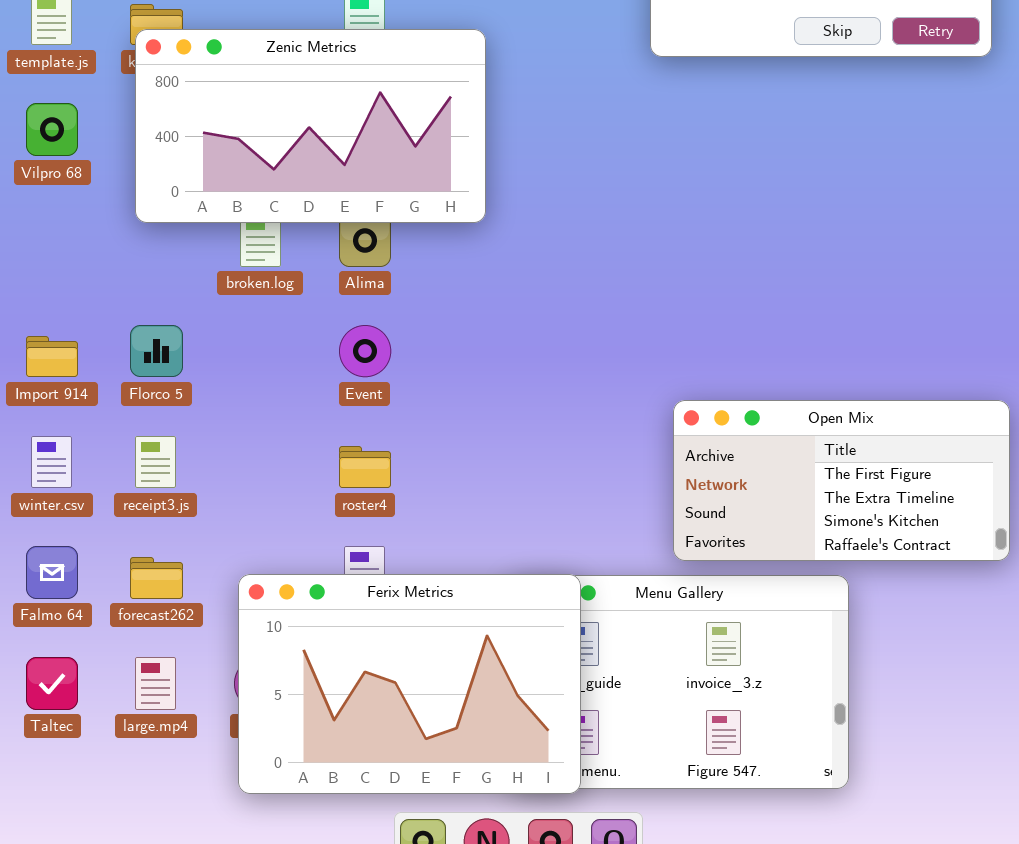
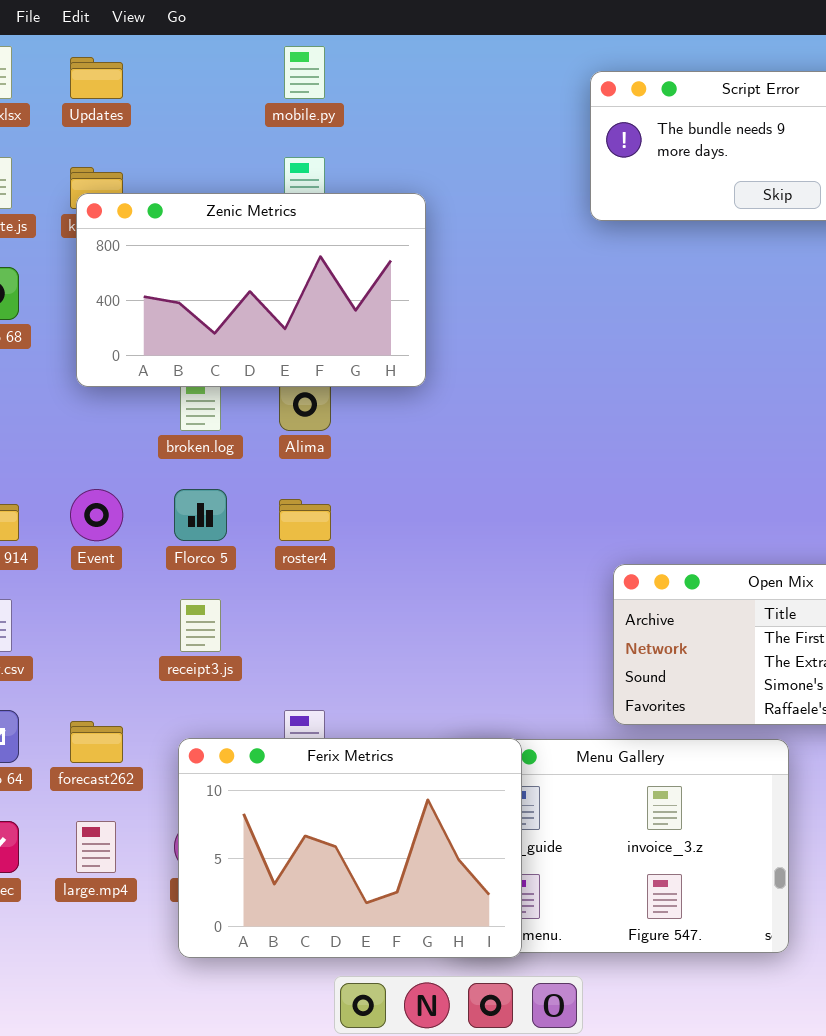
Florco 5: [130,325,183,377] -> [174,489,227,541], moved
Event: [339,325,391,377] -> [70,489,123,541], moved
receipt3.js: [135,436,176,488] -> [180,599,221,652], moved
roster4: [339,446,391,488] -> [279,499,331,541], moved

